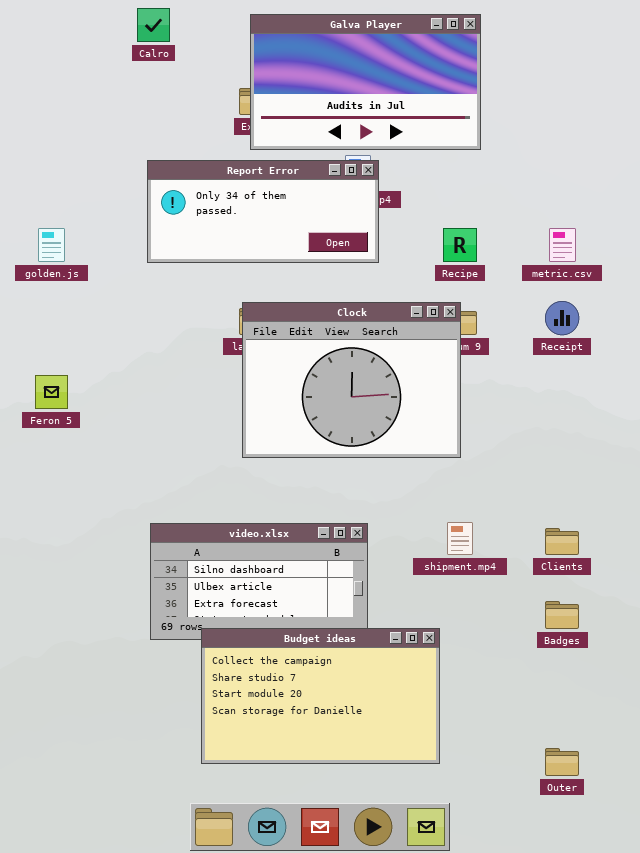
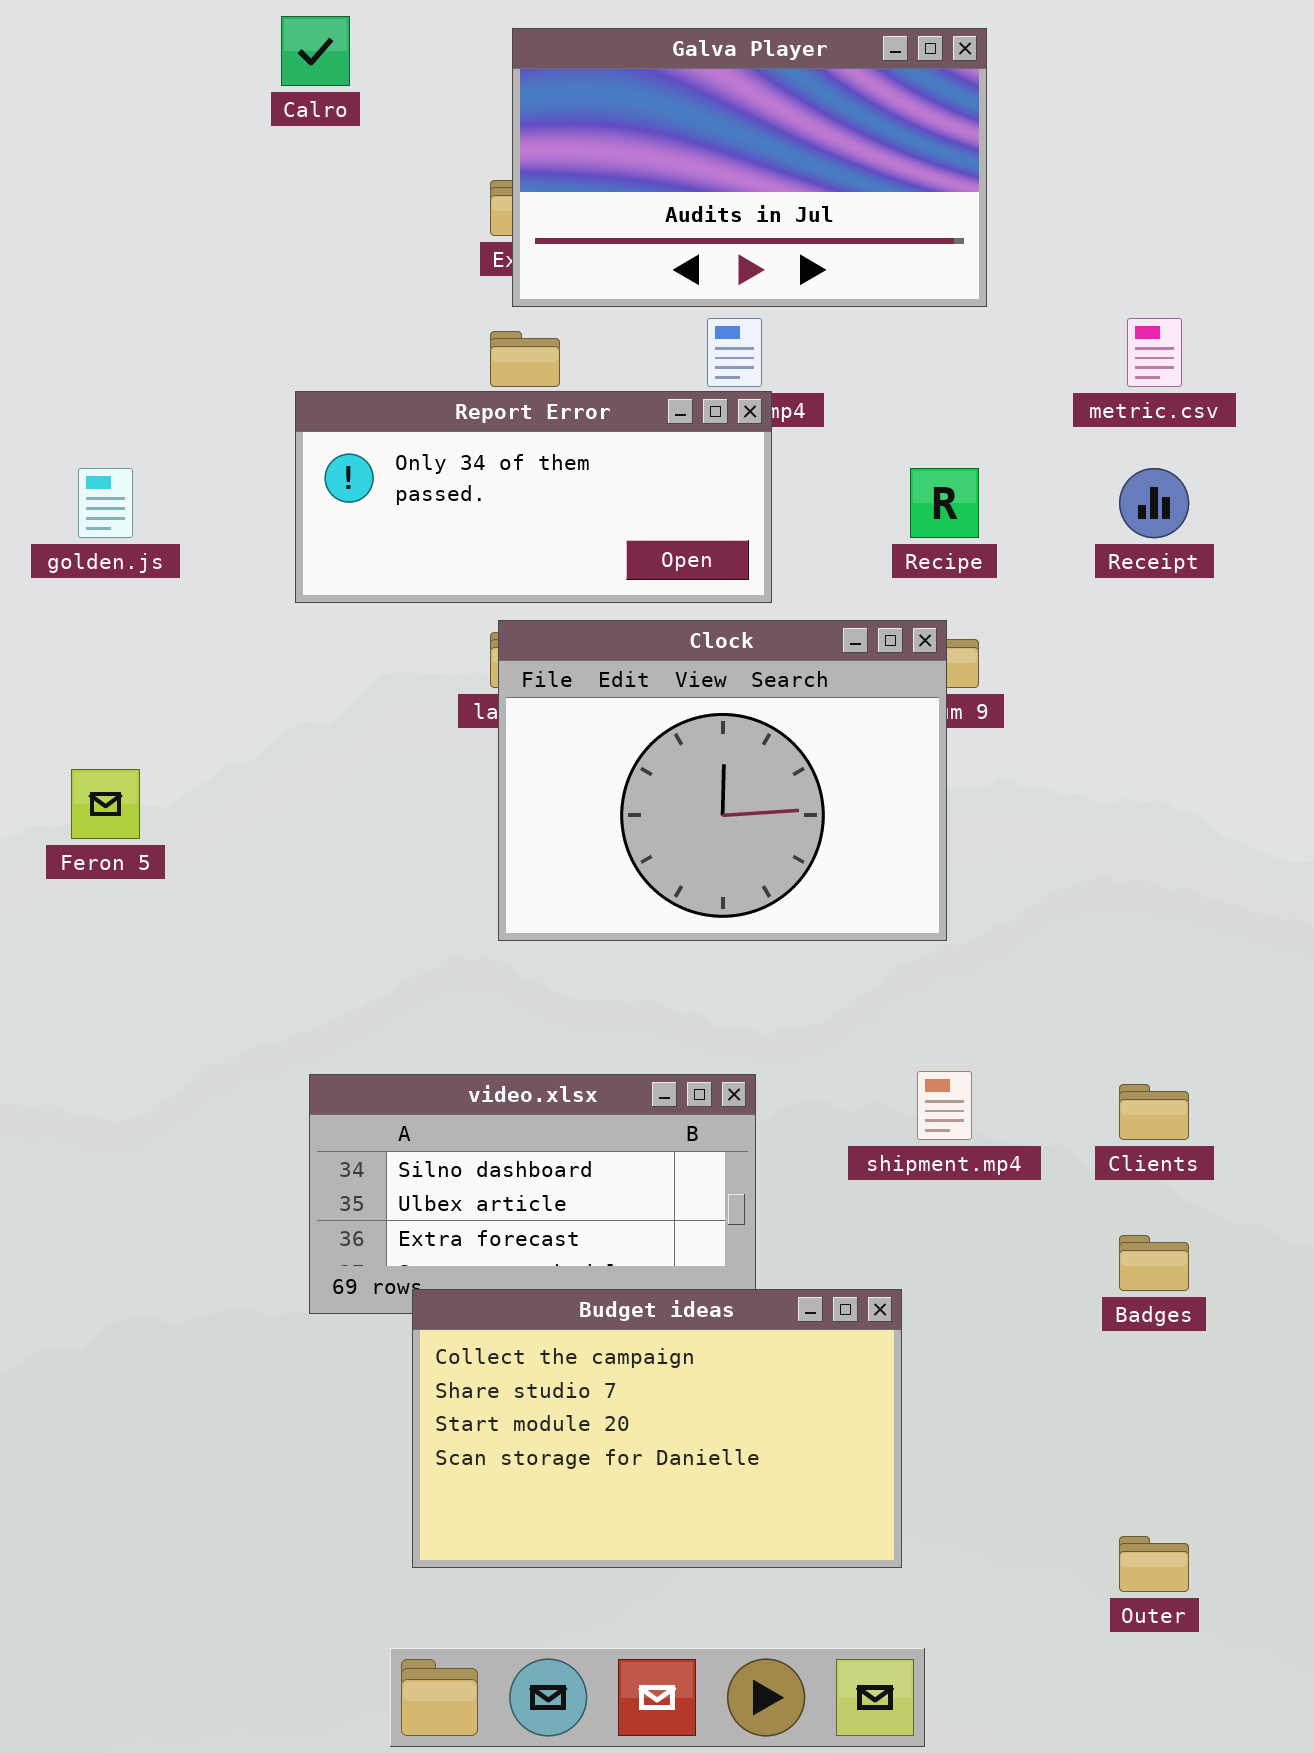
Report Error: [147,160,379,263] -> [295,391,772,603], moved
metric.csv: [549,228,576,262] -> [1127,318,1182,387], moved
Receipt: [545,301,579,335] -> [1119,468,1189,538], moved

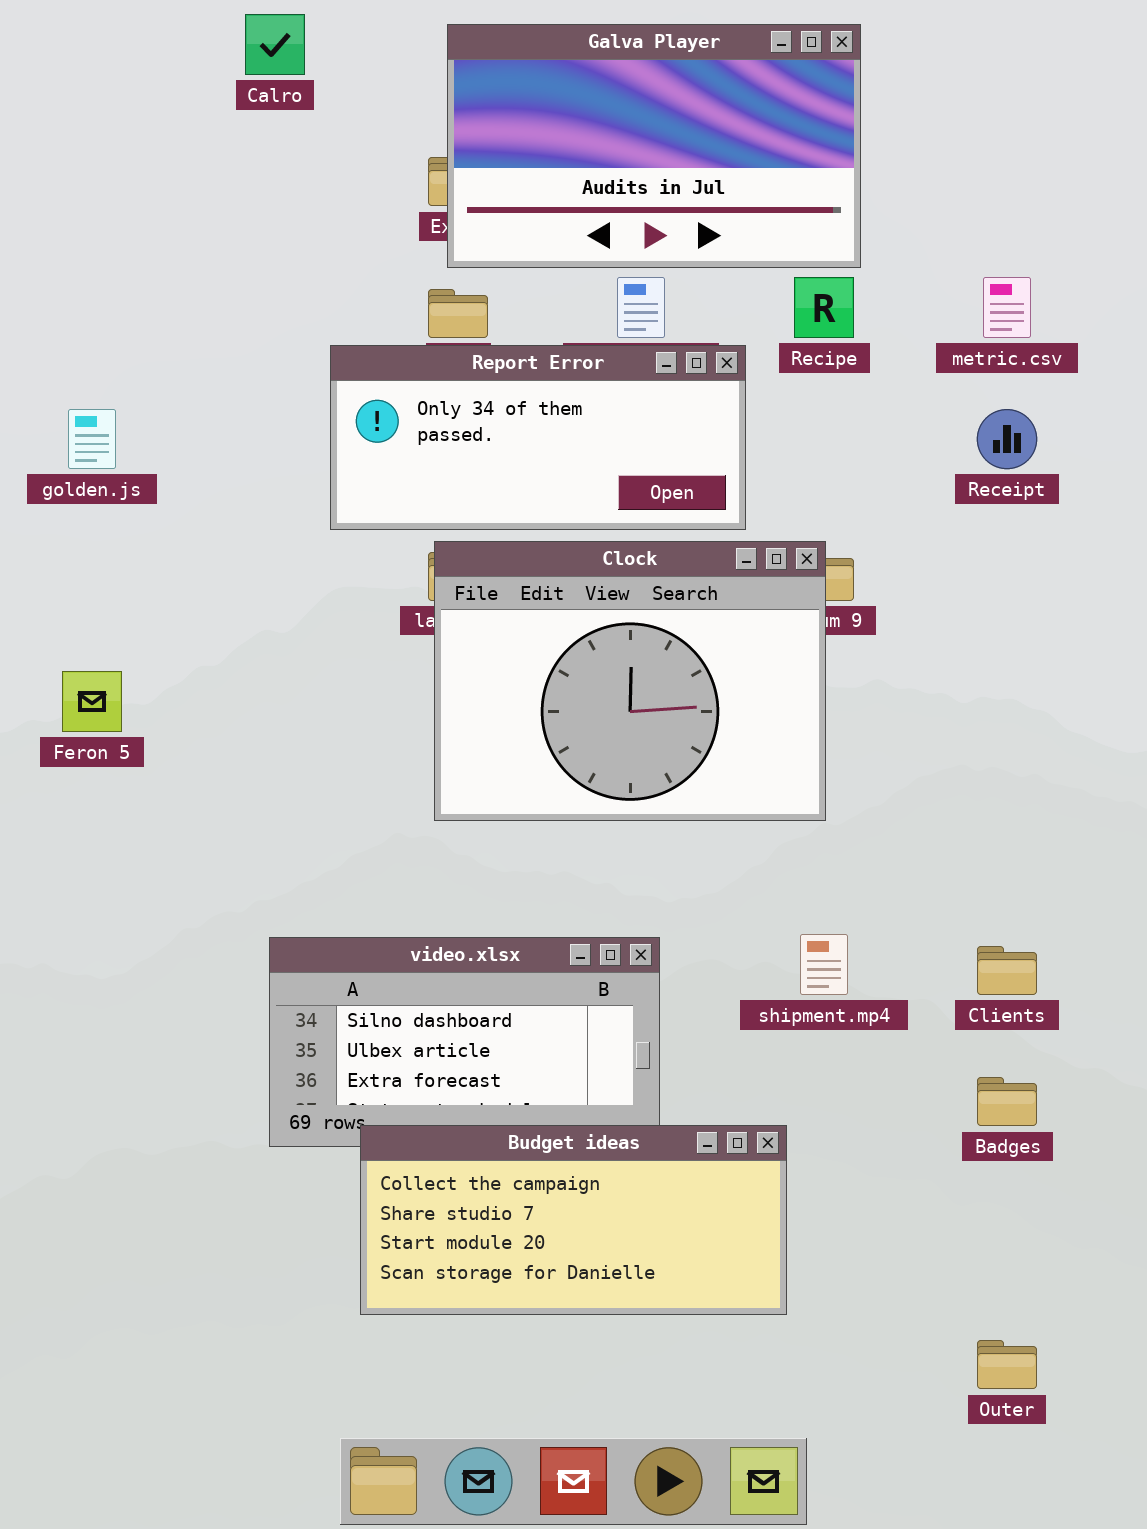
Report Error: [295,391,772,603] -> [330,345,746,530], moved
Recipe: [910,468,979,538] -> [794,277,854,338], moved
Budget ideas: [412,1289,902,1568] -> [360,1125,787,1315], resized

